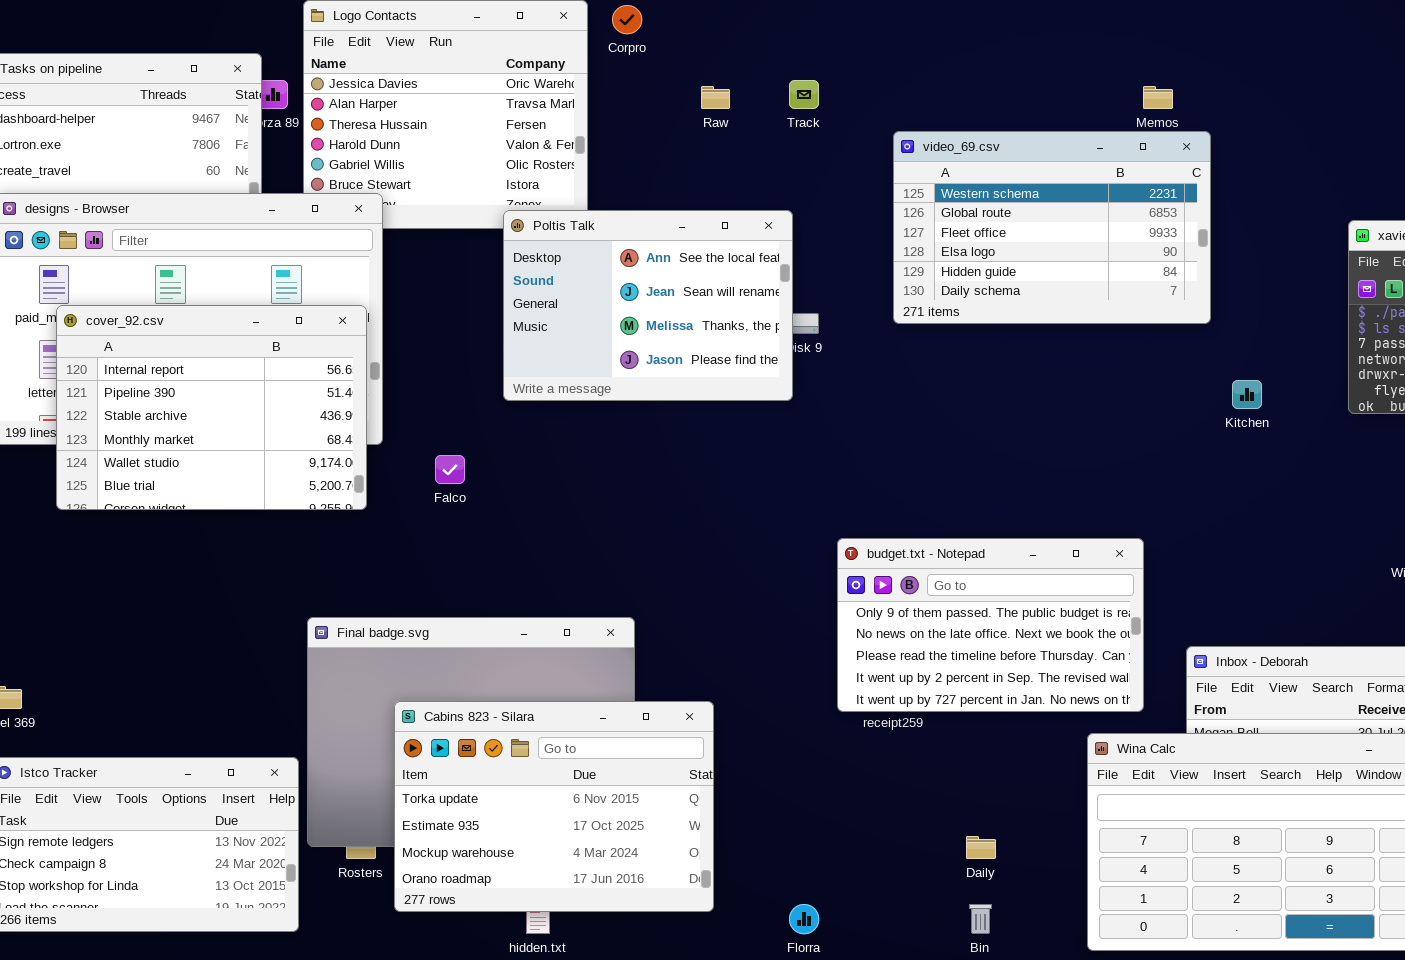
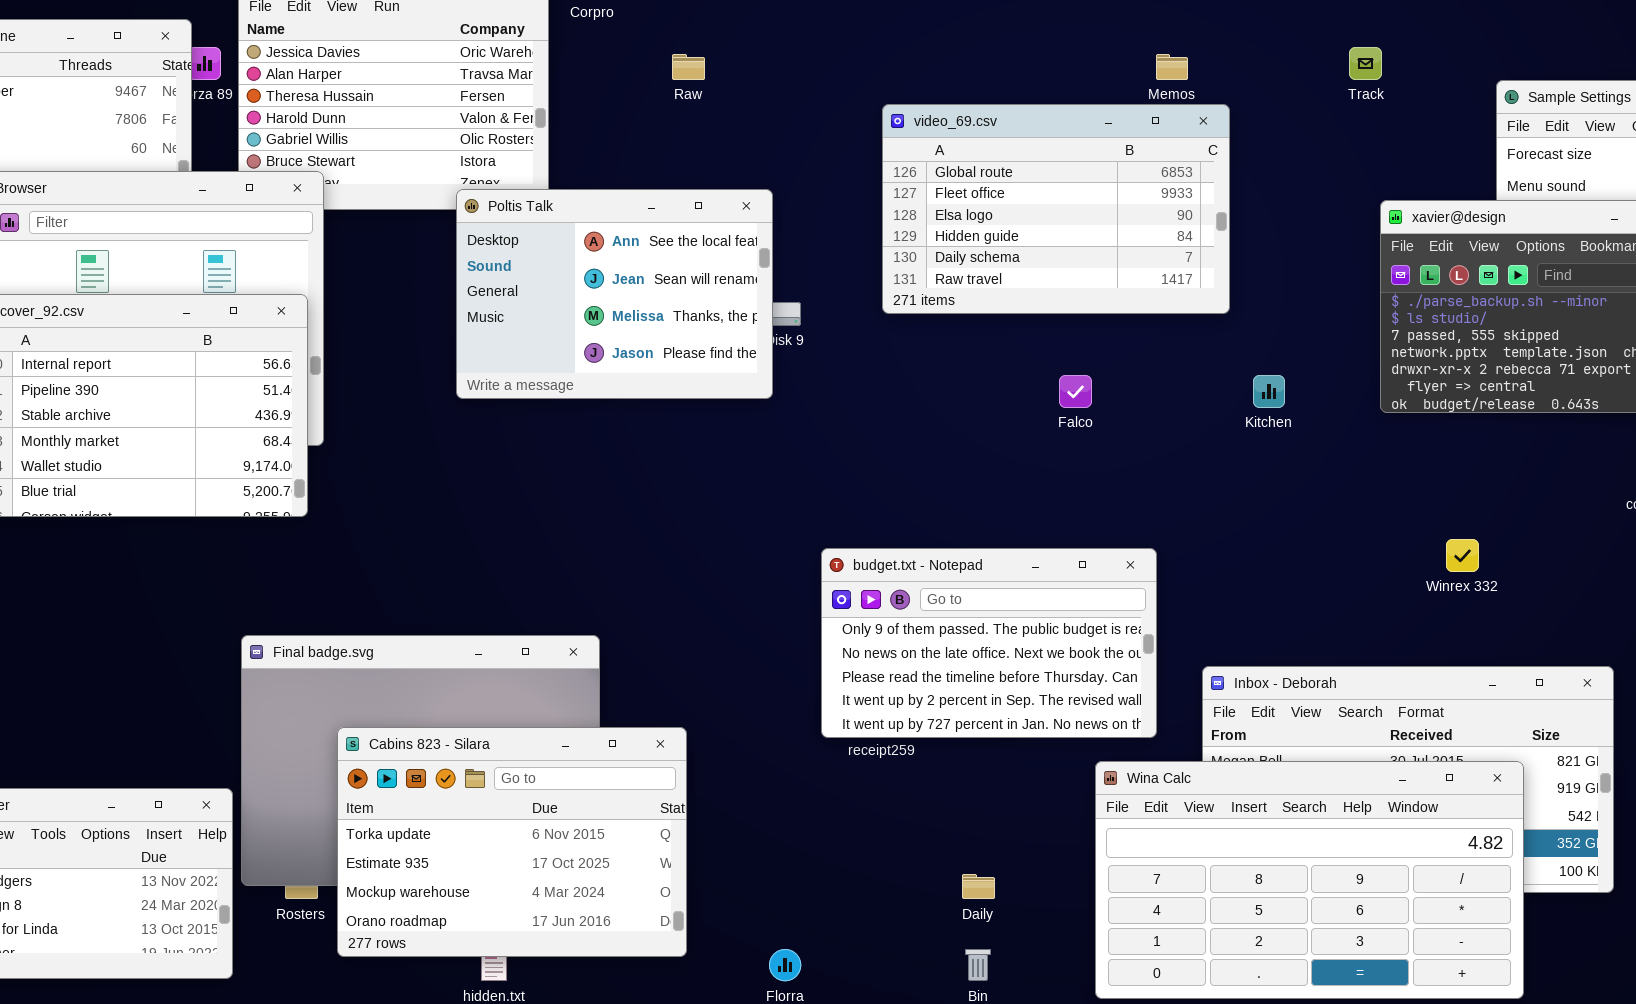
Track: [789,80,819,109] -> [1349,47,1382,80], moved
video_69.csv: [893,131,1211,324] -> [882,104,1230,314], scrolled down 1 row
Falco: [435,455,465,484] -> [1059,375,1092,408], moved

